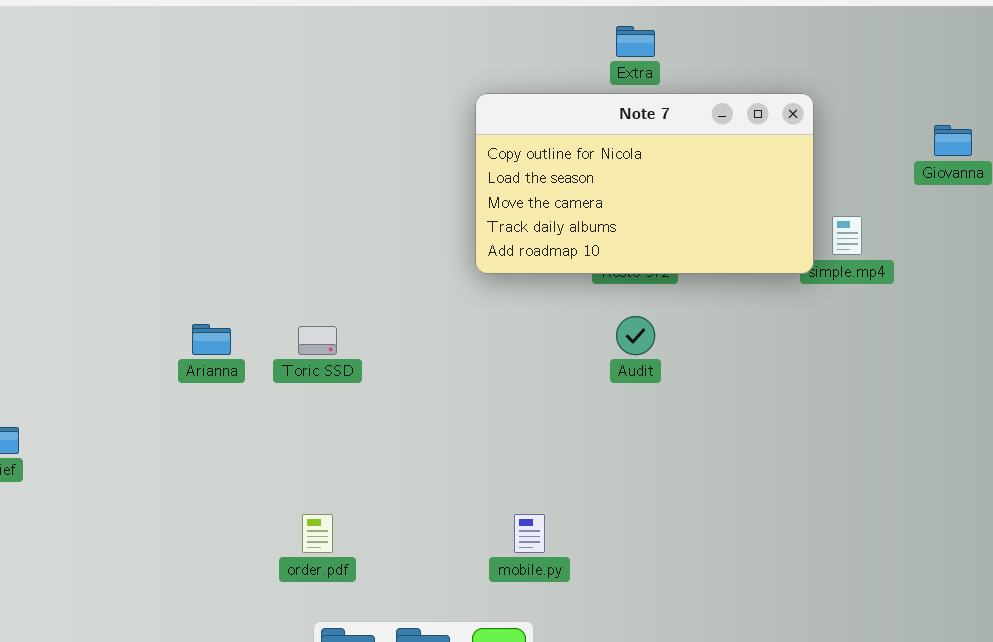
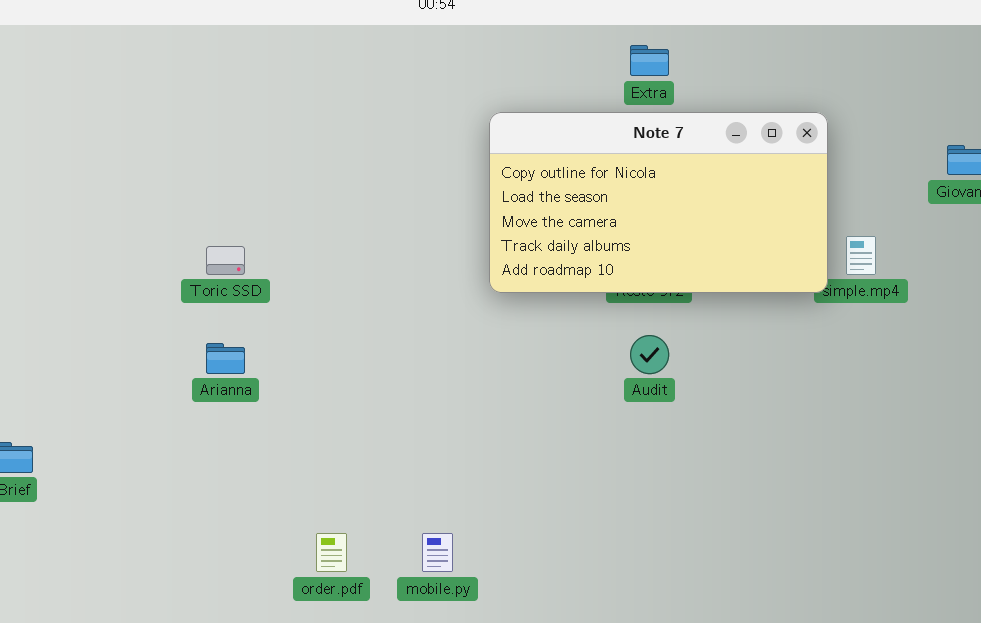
Toric SSD: [298,326,337,355] -> [206,246,245,275], moved
mobile.py: [514,514,545,553] -> [422,533,453,572], moved

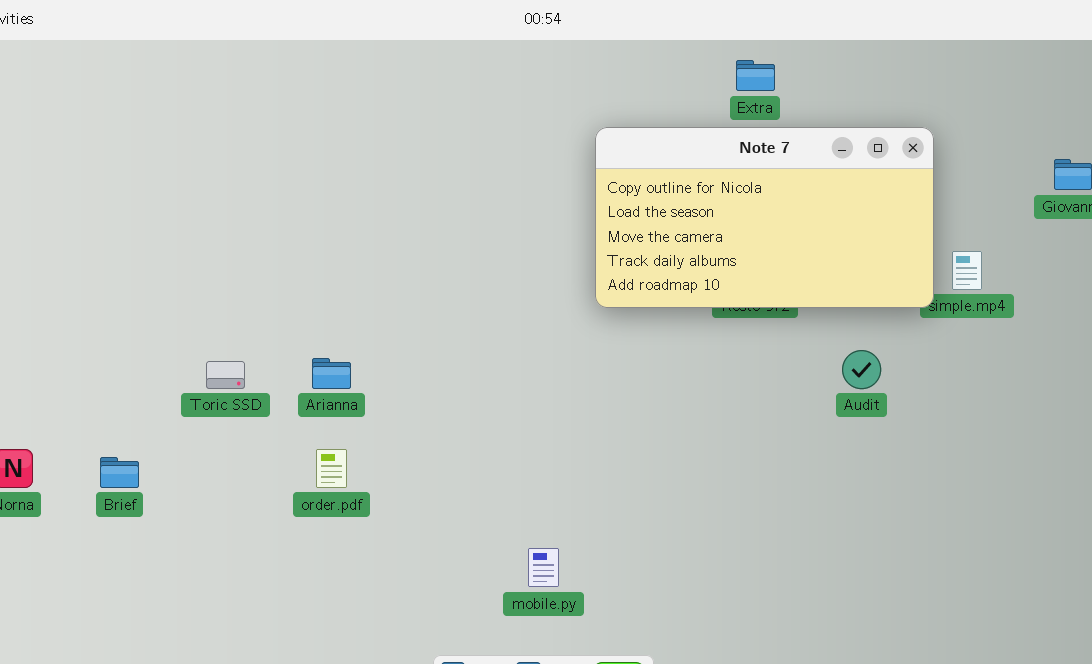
Toric SSD: [206,246,245,275] -> [206,361,245,389], moved
Audit: [630,335,669,374] -> [842,350,881,389], moved
order.pdf: [316,533,347,572] -> [316,449,347,488], moved

